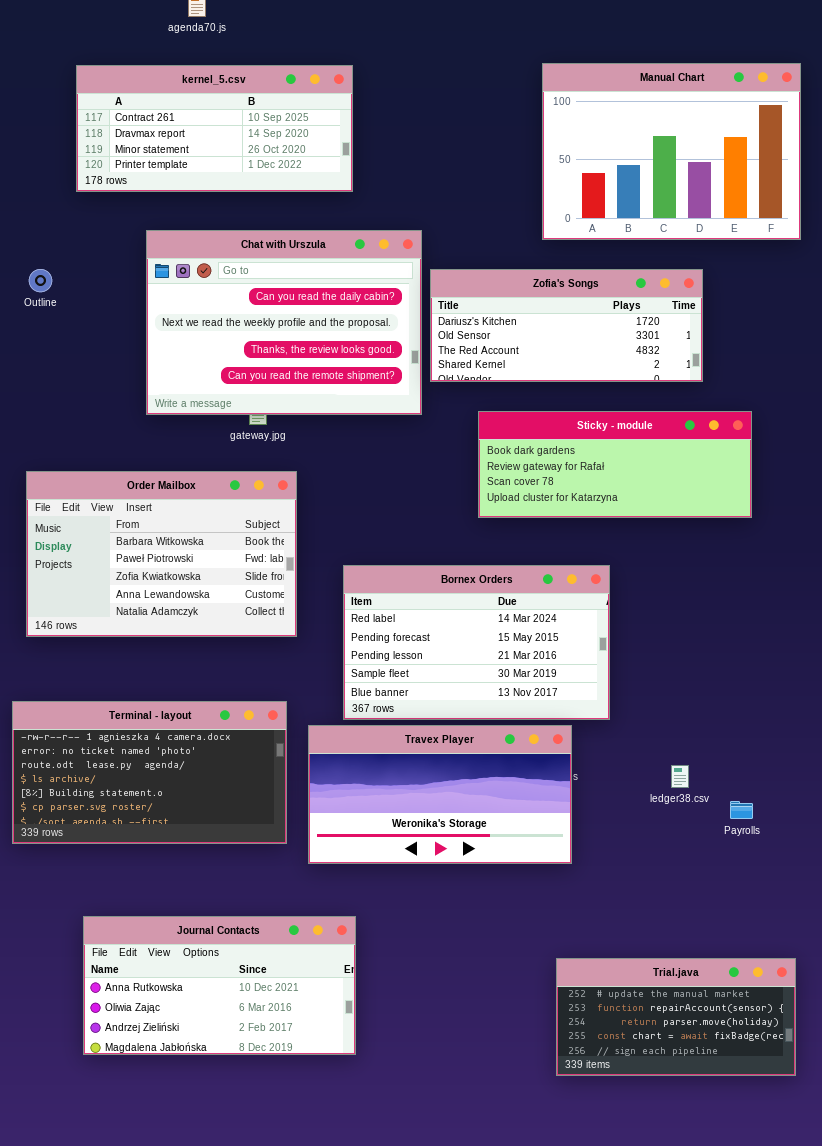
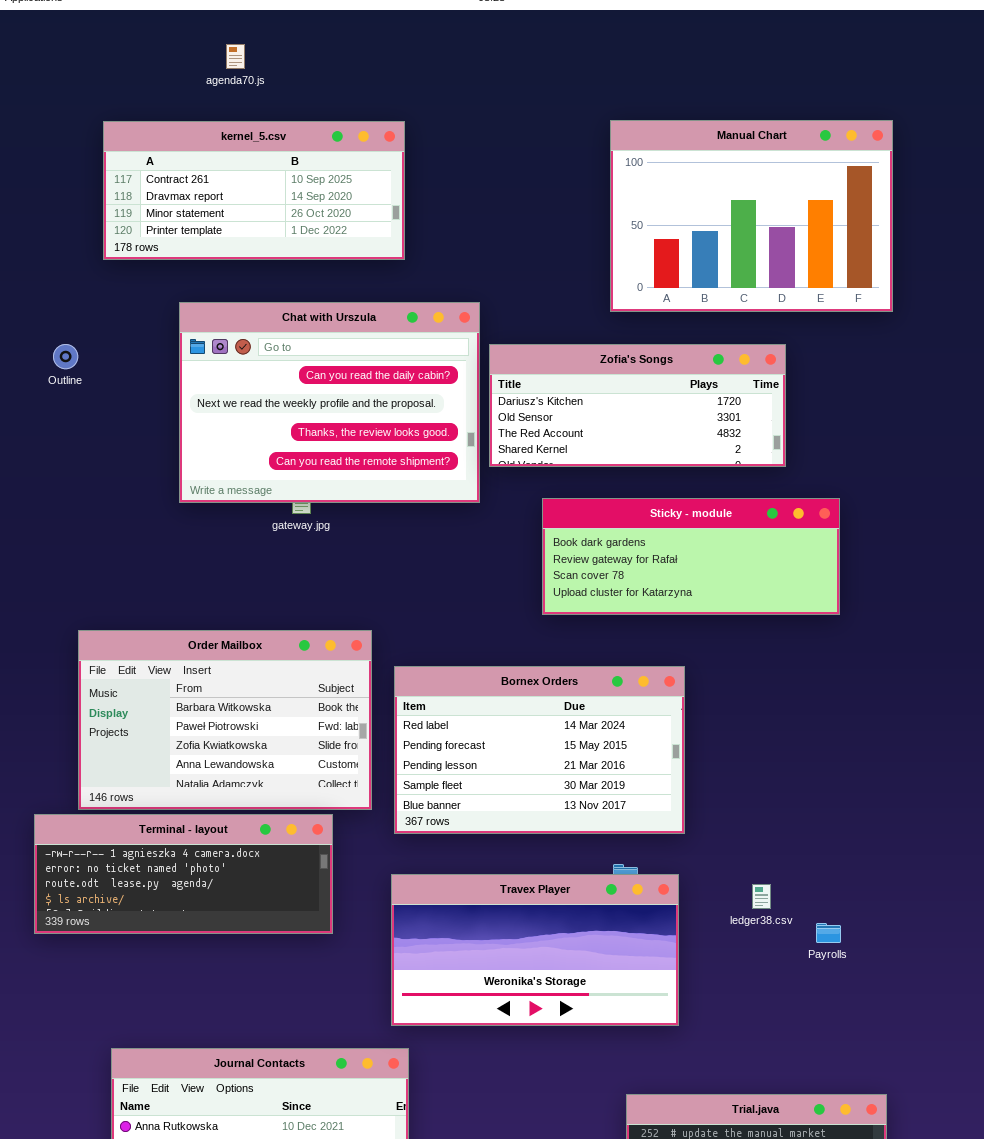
Order Mailbox: [26,471,297,637] -> [78,630,372,810], moved
Terminal - layout: [12,701,287,844] -> [34,814,333,934], resized
Travex Player: [308,725,572,864] -> [391,874,679,1026], moved

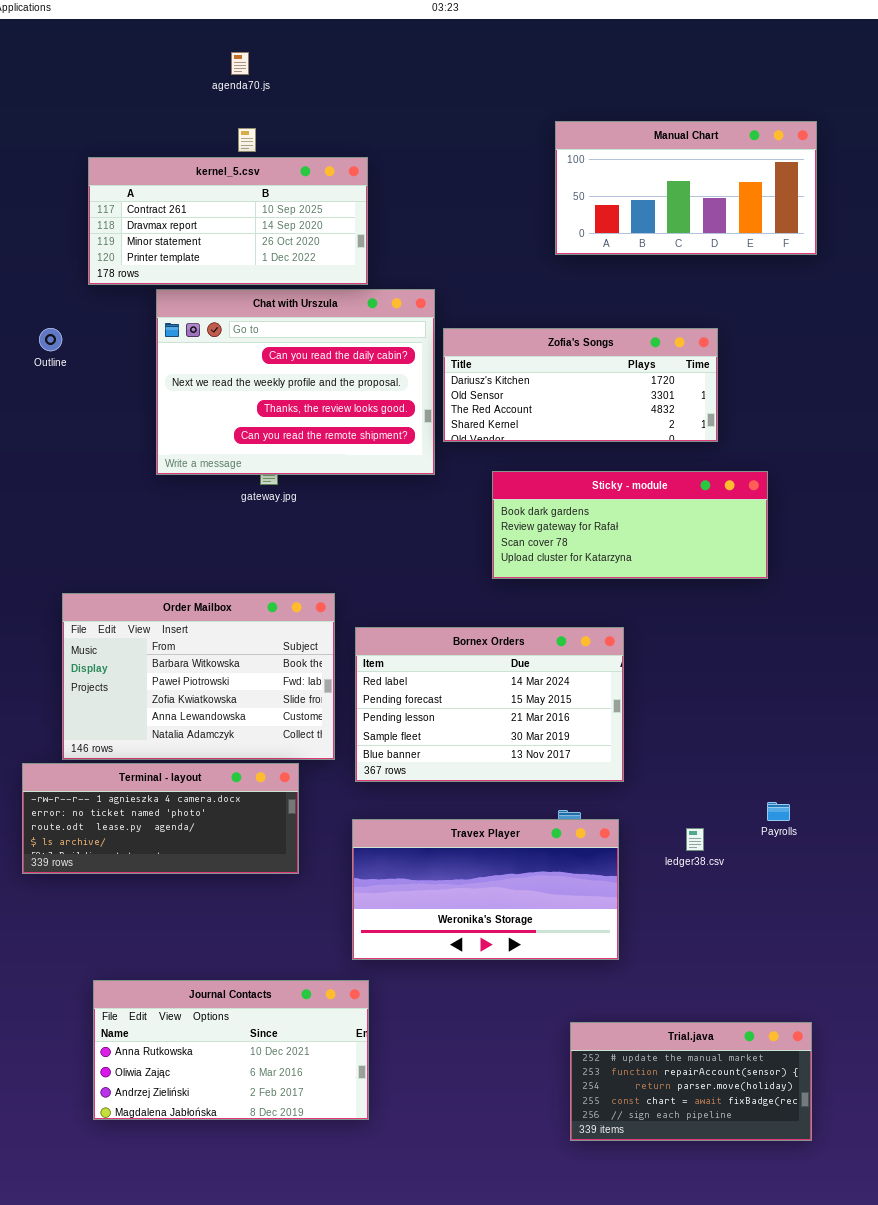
agenda70.js: [226,44,245,69] -> [231,52,249,75], moved
Manual Chart: [610,120,893,312] -> [555,121,817,255], resized
kernel_5.csv: [103,121,405,260] -> [88,157,368,285], moved
Payrolls: [816,923,841,943] -> [767,802,790,821], moved

